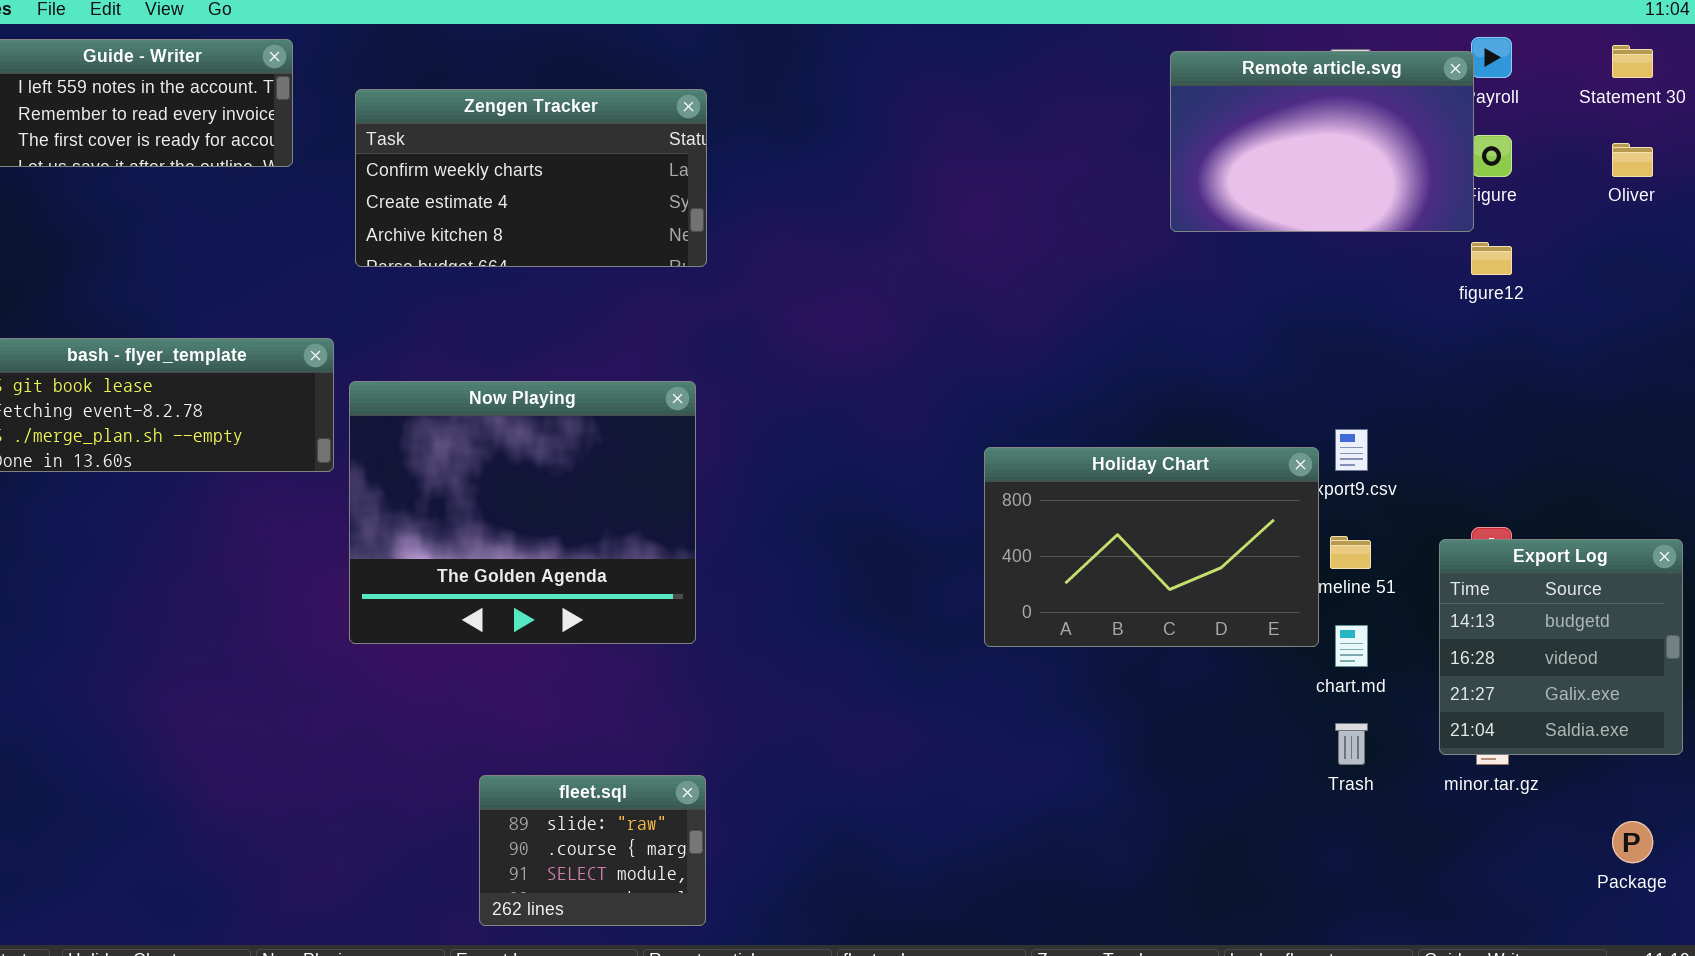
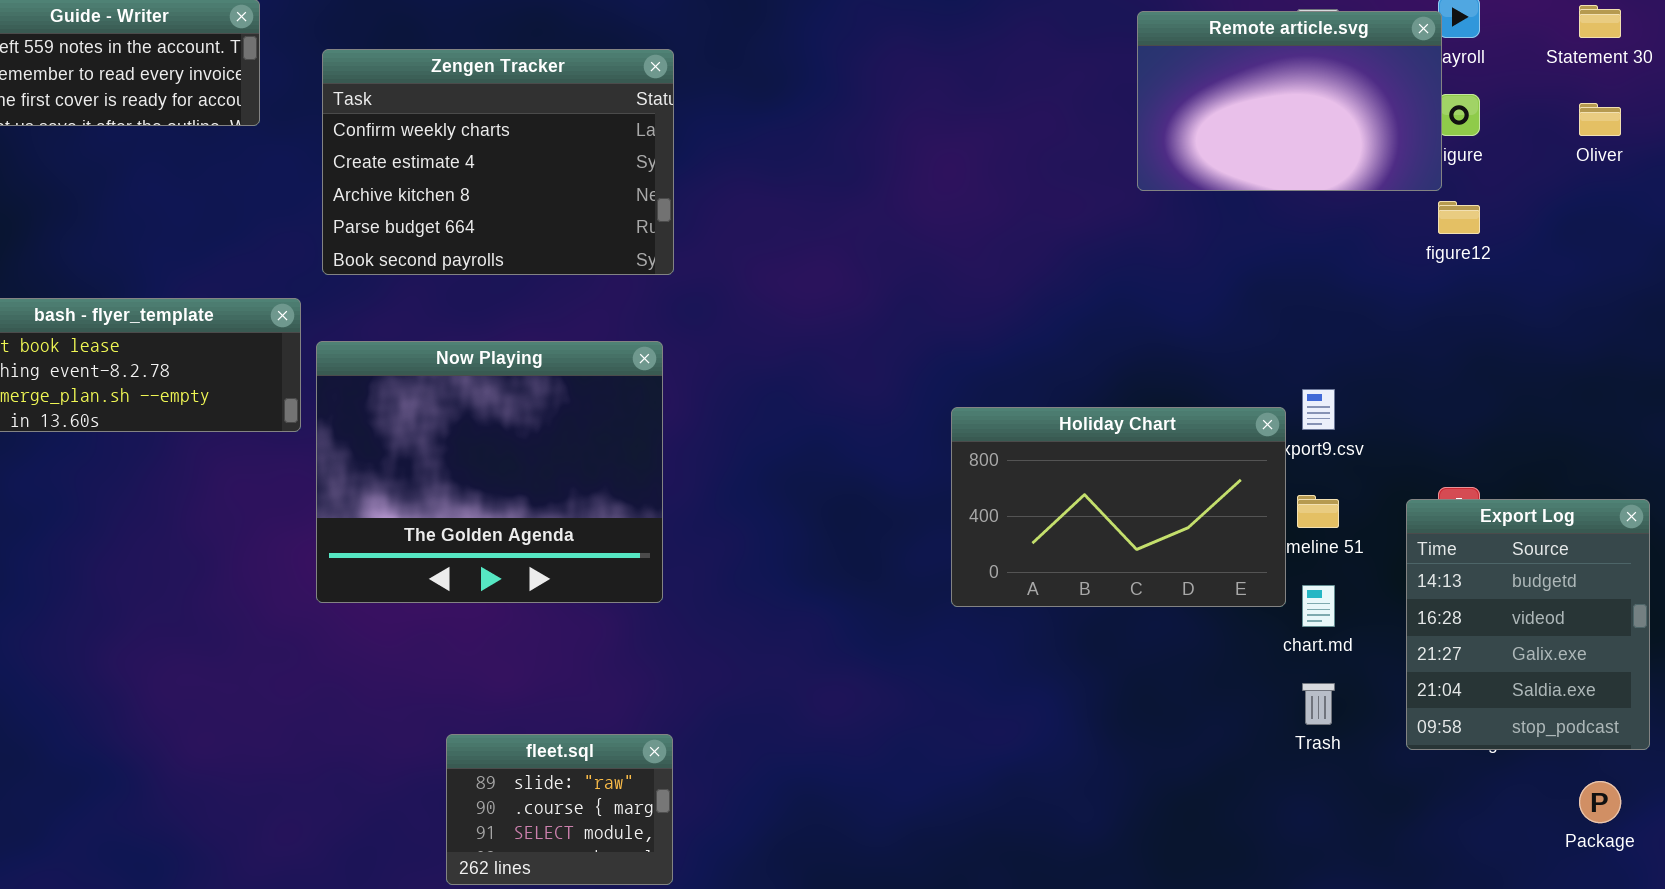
Zengen Tracker: [355,89,707,267] -> [322,49,674,275], resized
Export Log: [1439,539,1683,755] -> [1406,499,1650,750], resized

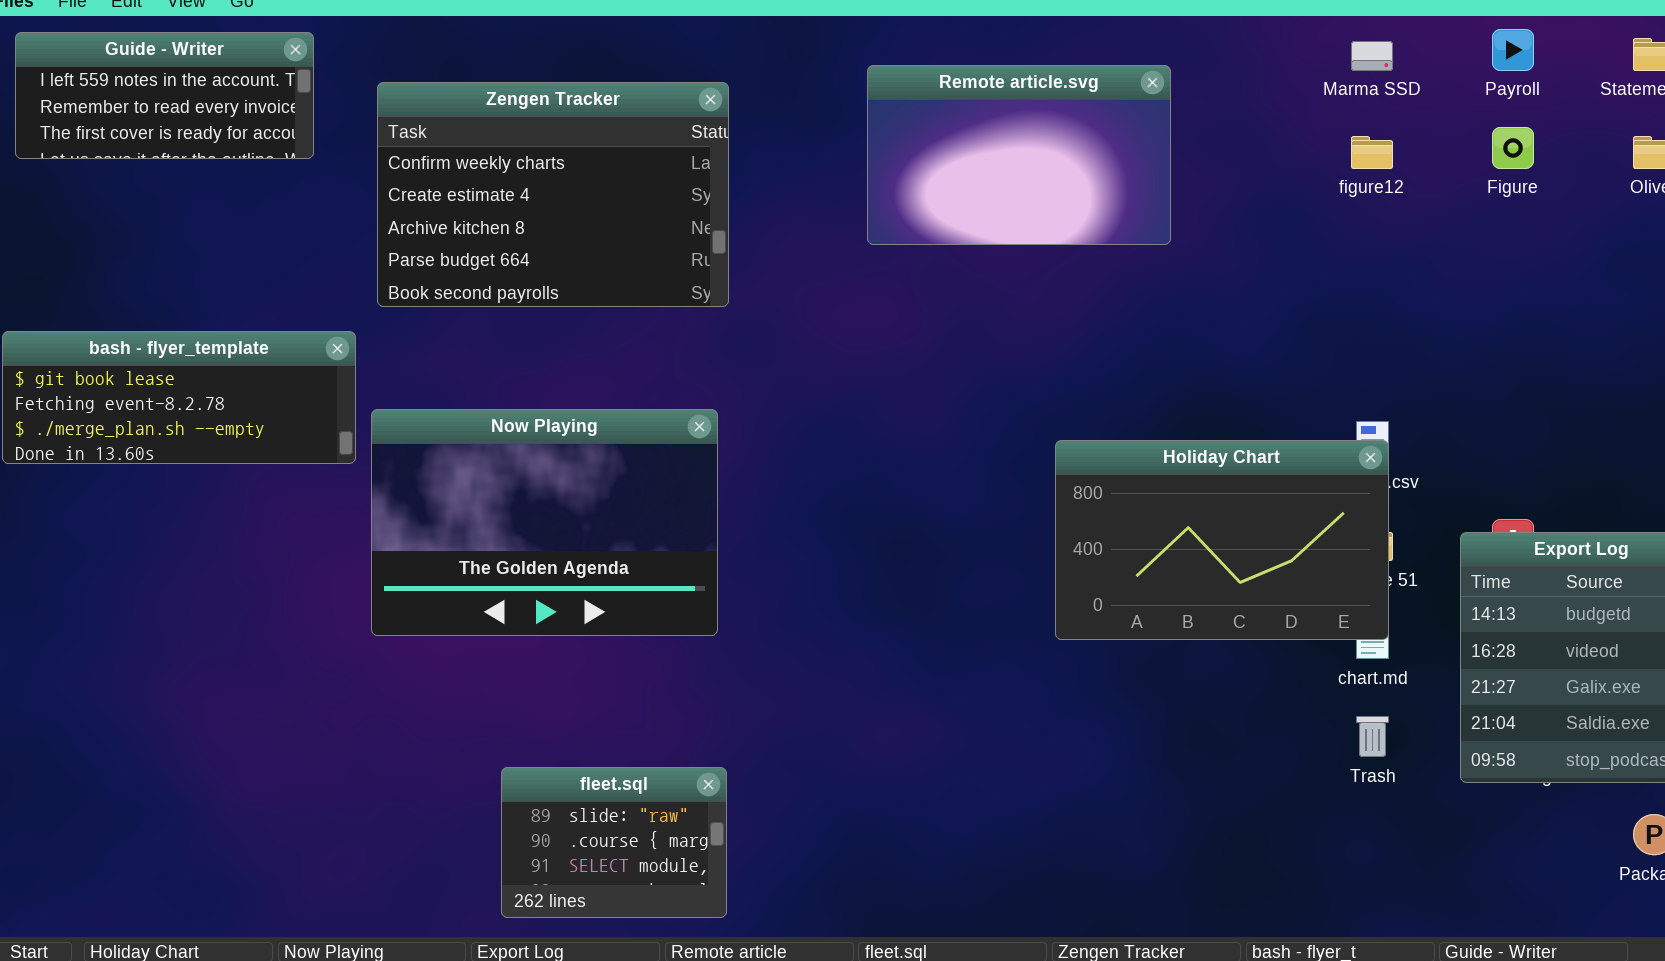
Remote article.svg: [1137,11,1442,191] -> [867,65,1171,245], moved
figure12: [1438,201,1480,234] -> [1351,136,1393,169], moved
Now Playing: [316,341,663,603] -> [371,409,718,636], resized
Holiday Chart: [951,407,1286,607] -> [1055,440,1389,640], moved

